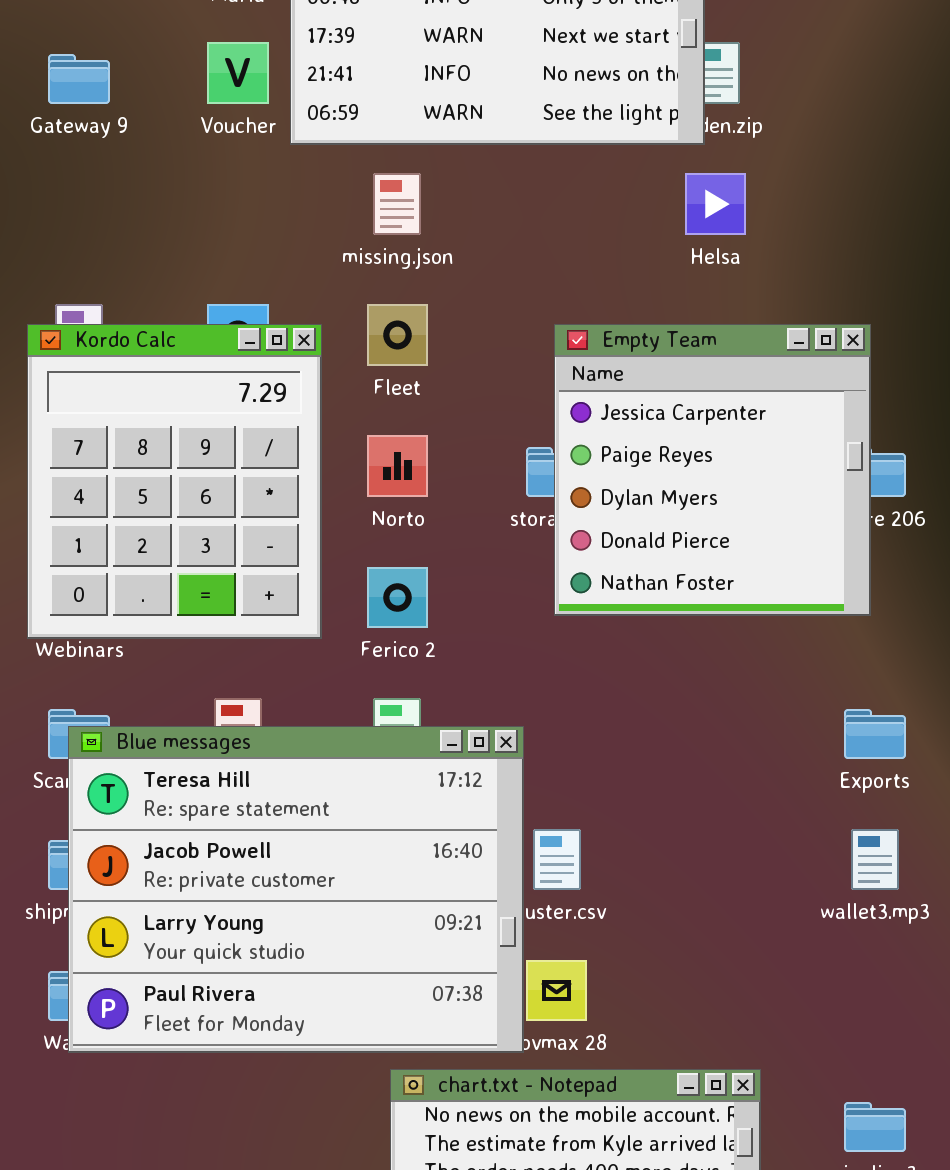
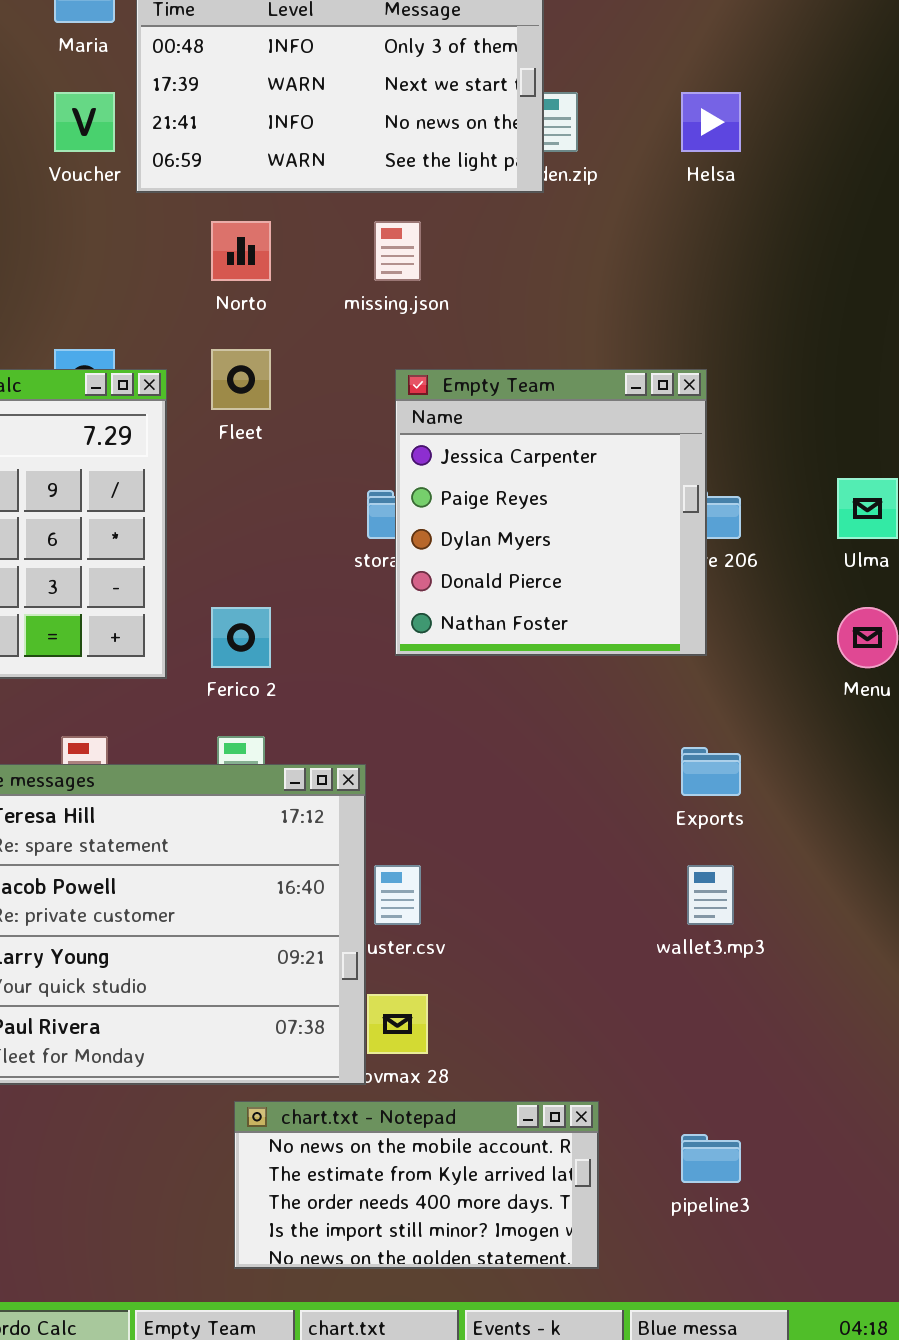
missing.json: [373,173,421,235] -> [374,221,421,281], moved
Helsa: [685,173,746,235] -> [681,92,741,152], moved
Norto: [367,435,428,497] -> [211,221,271,281], moved

